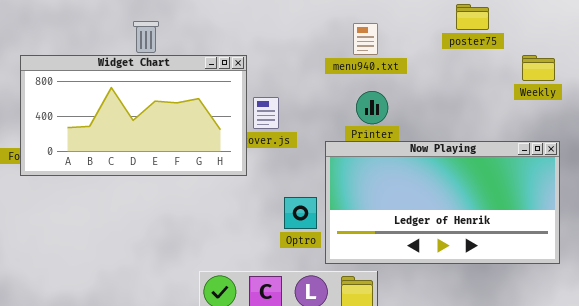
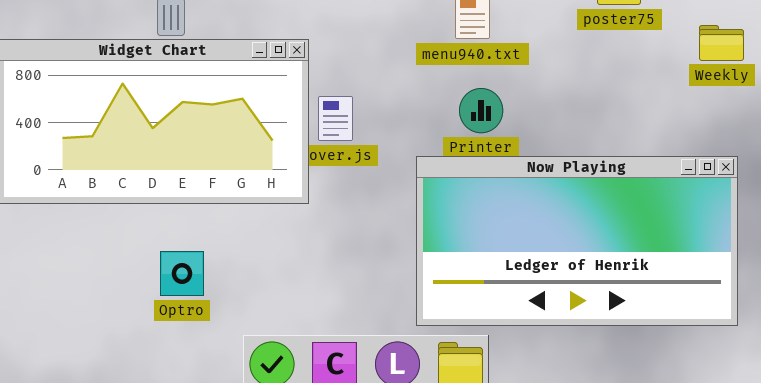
Weekly: [522,55,555,81] -> [699,25,744,61], moved
Optro: [284,197,317,229] -> [160,251,204,296], moved

